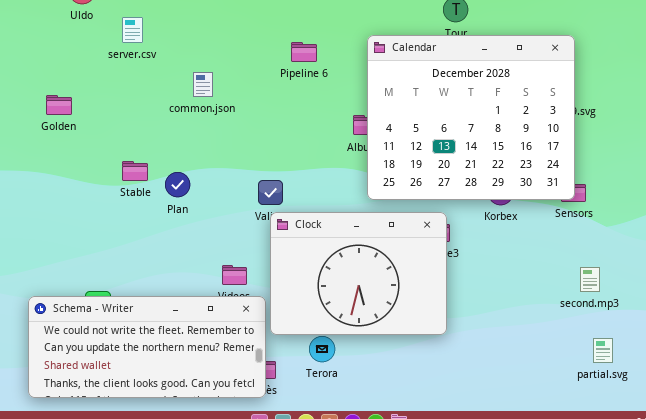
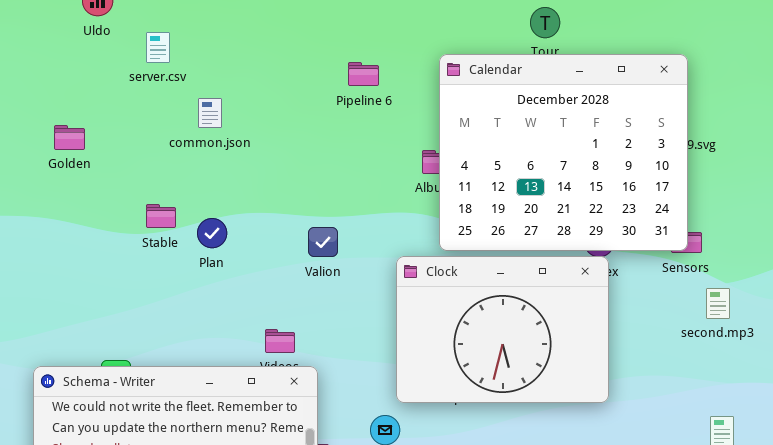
common.json: [193,72,213,97] -> [198,98,222,128], moved
Clock: [270,212,447,335] -> [396,256,609,403], moved
second.mp3: [580,267,600,292] -> [706,288,730,319], moved

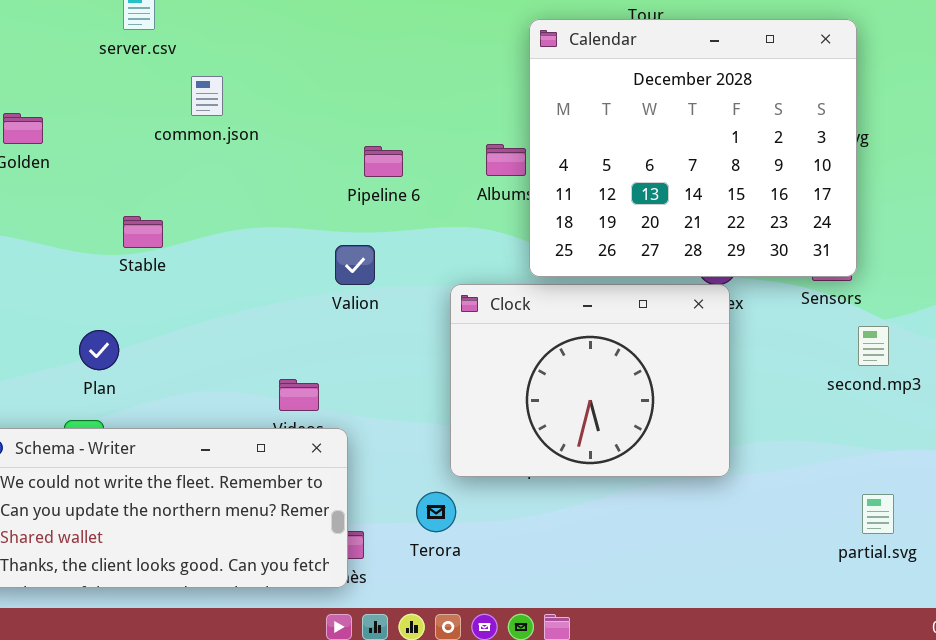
Calendar: [439,54,688,251] -> [529,19,857,277], moved
Pipeline 6: [348,62,379,86] -> [364,146,403,177], moved
Plan: [197,218,227,248] -> [79,330,119,370], moved

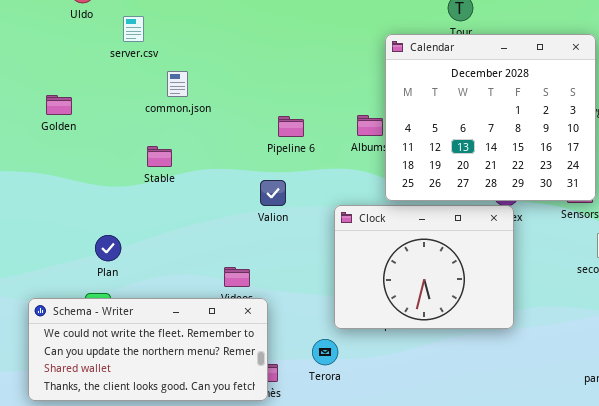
Stable: [123,216,163,248] -> [147,146,172,167], moved

